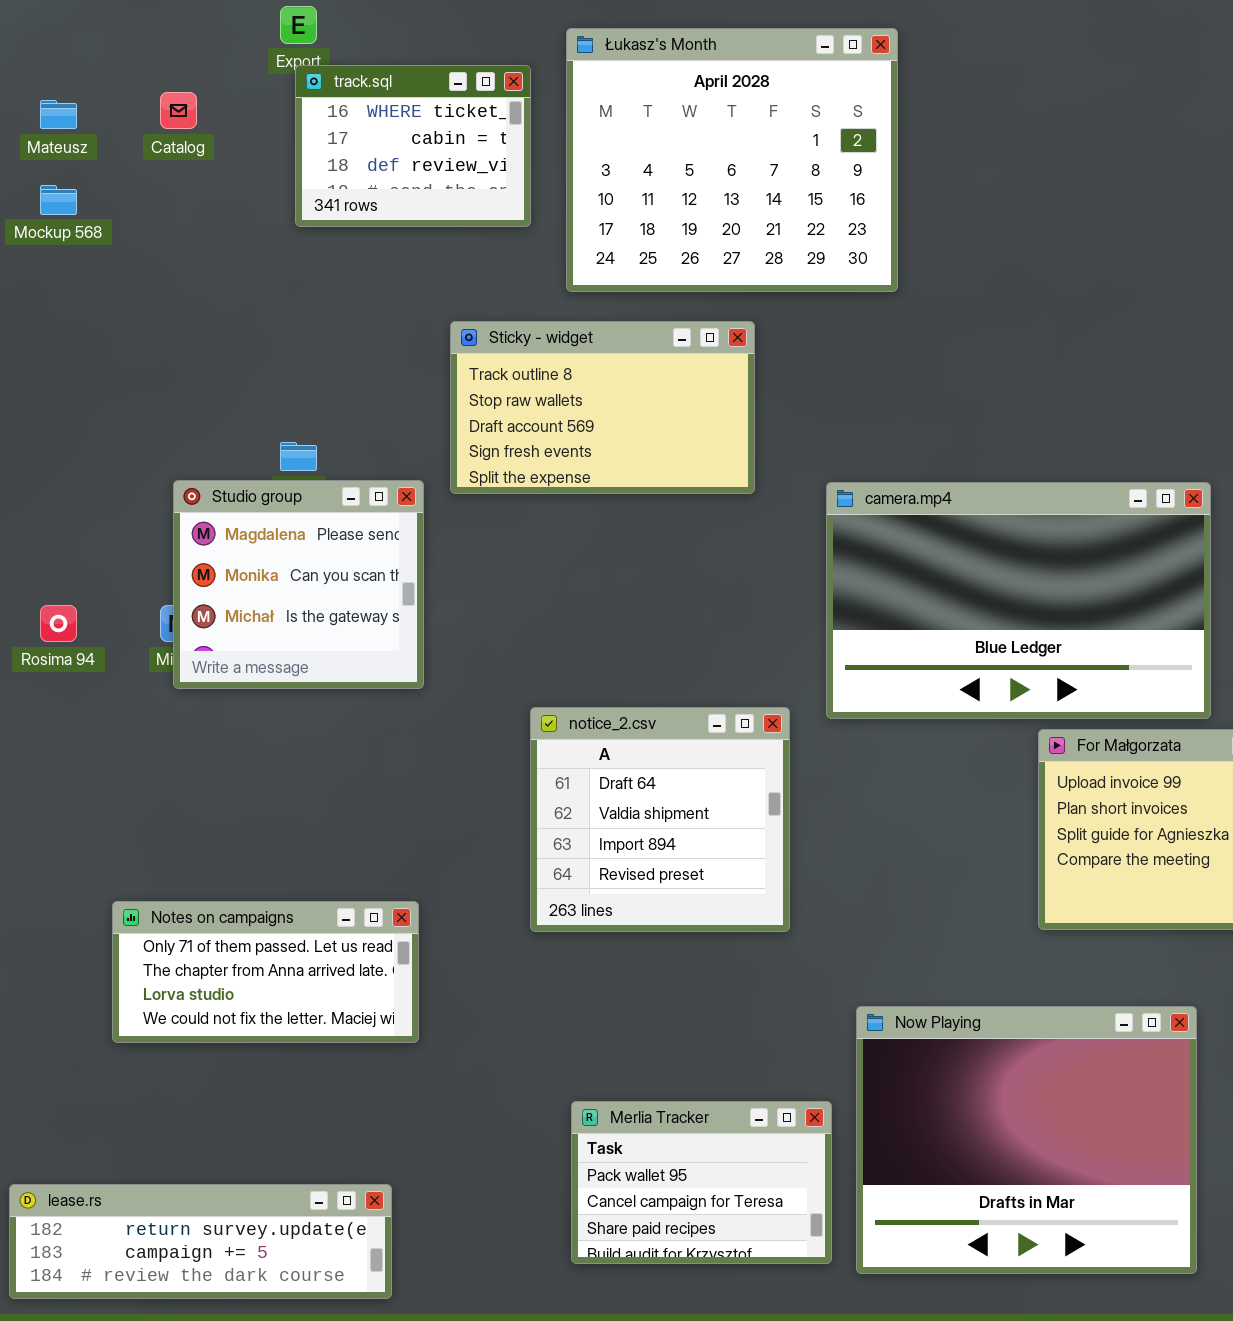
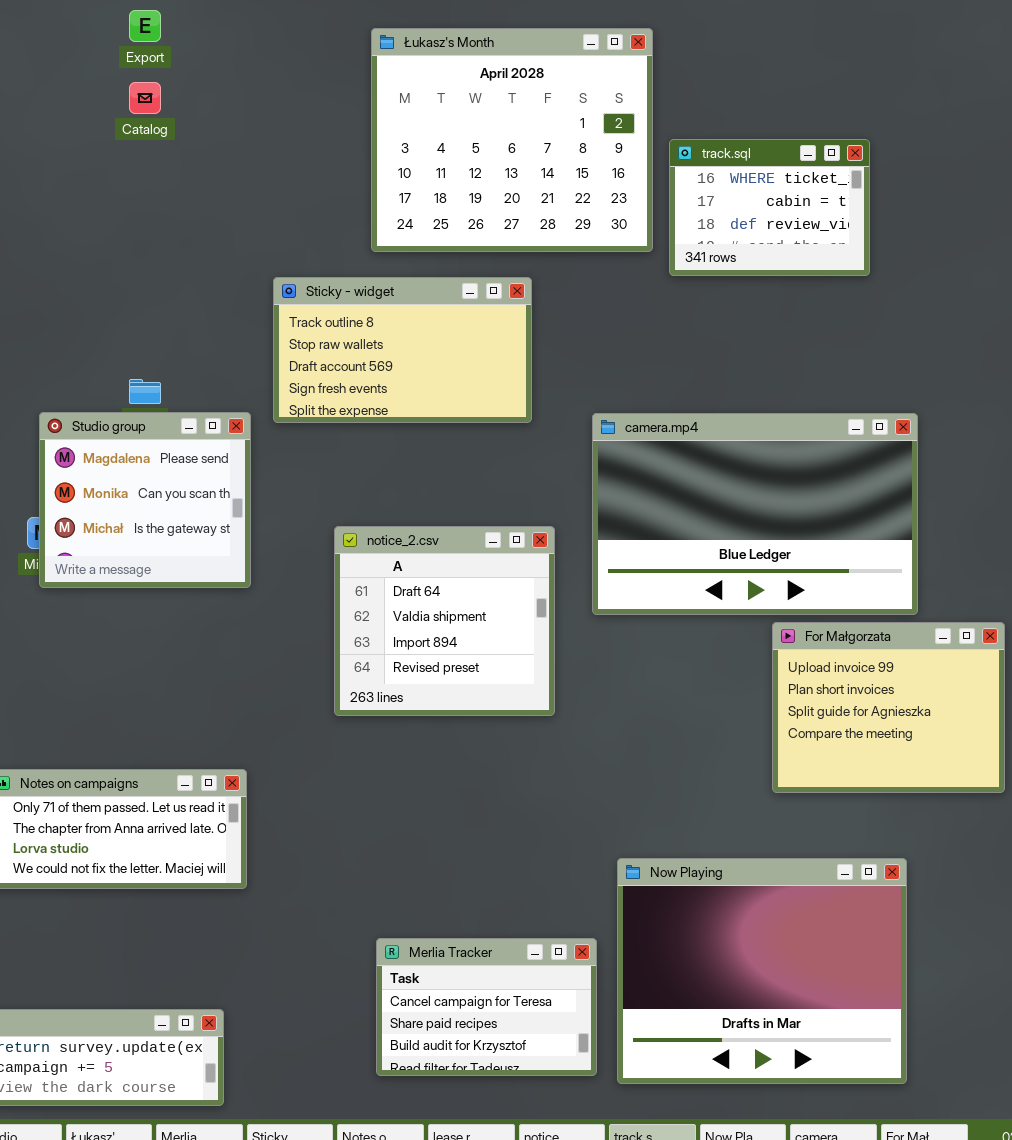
track.sql: [295,65,531,227] -> [669,139,870,276], moved
Catalog: [160,92,197,129] -> [129,82,161,114], moved
notice_2.csv: [530,707,790,932] -> [334,526,555,716], moved
Merlia Tracker: [571,1101,832,1264] -> [376,938,597,1076], scrolled down 1 row

